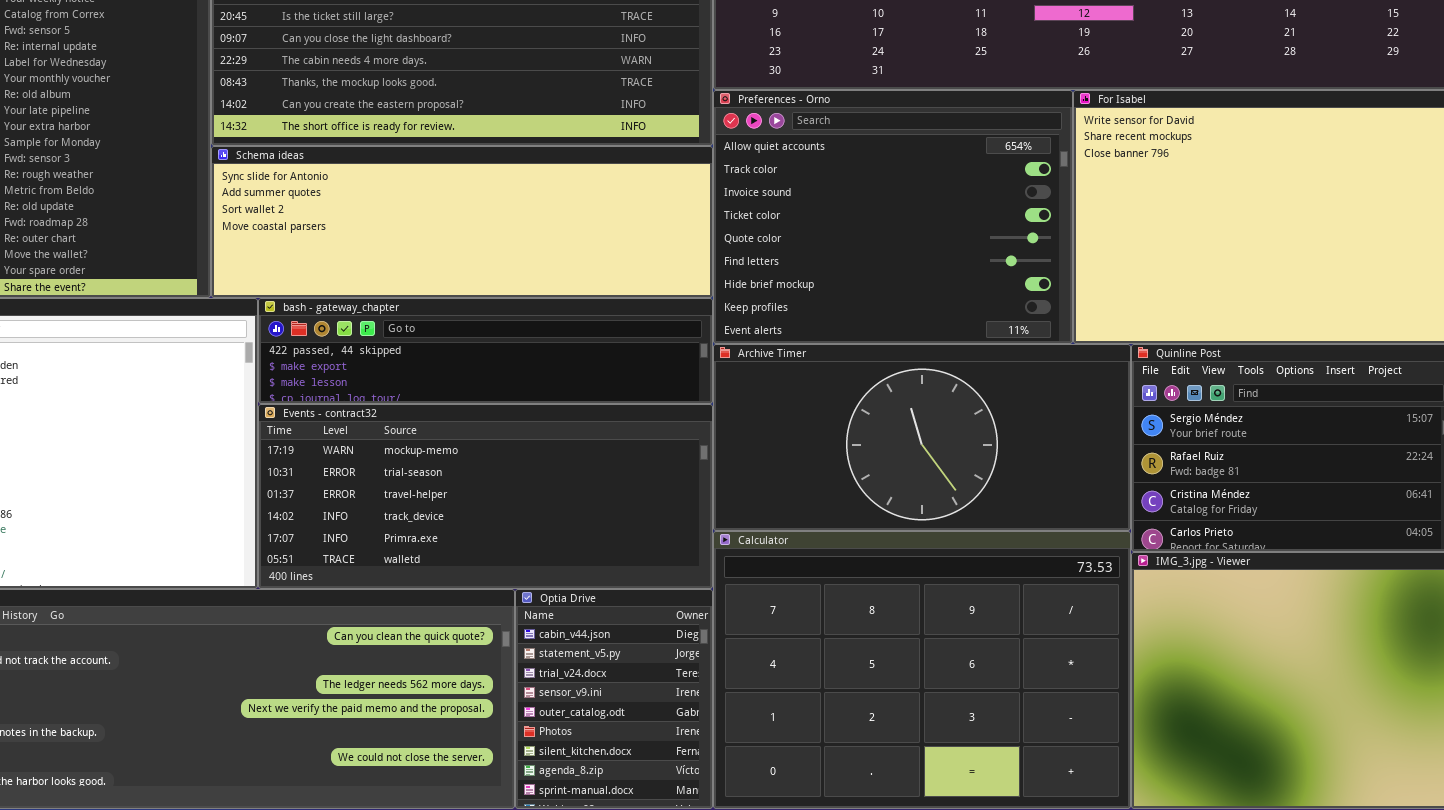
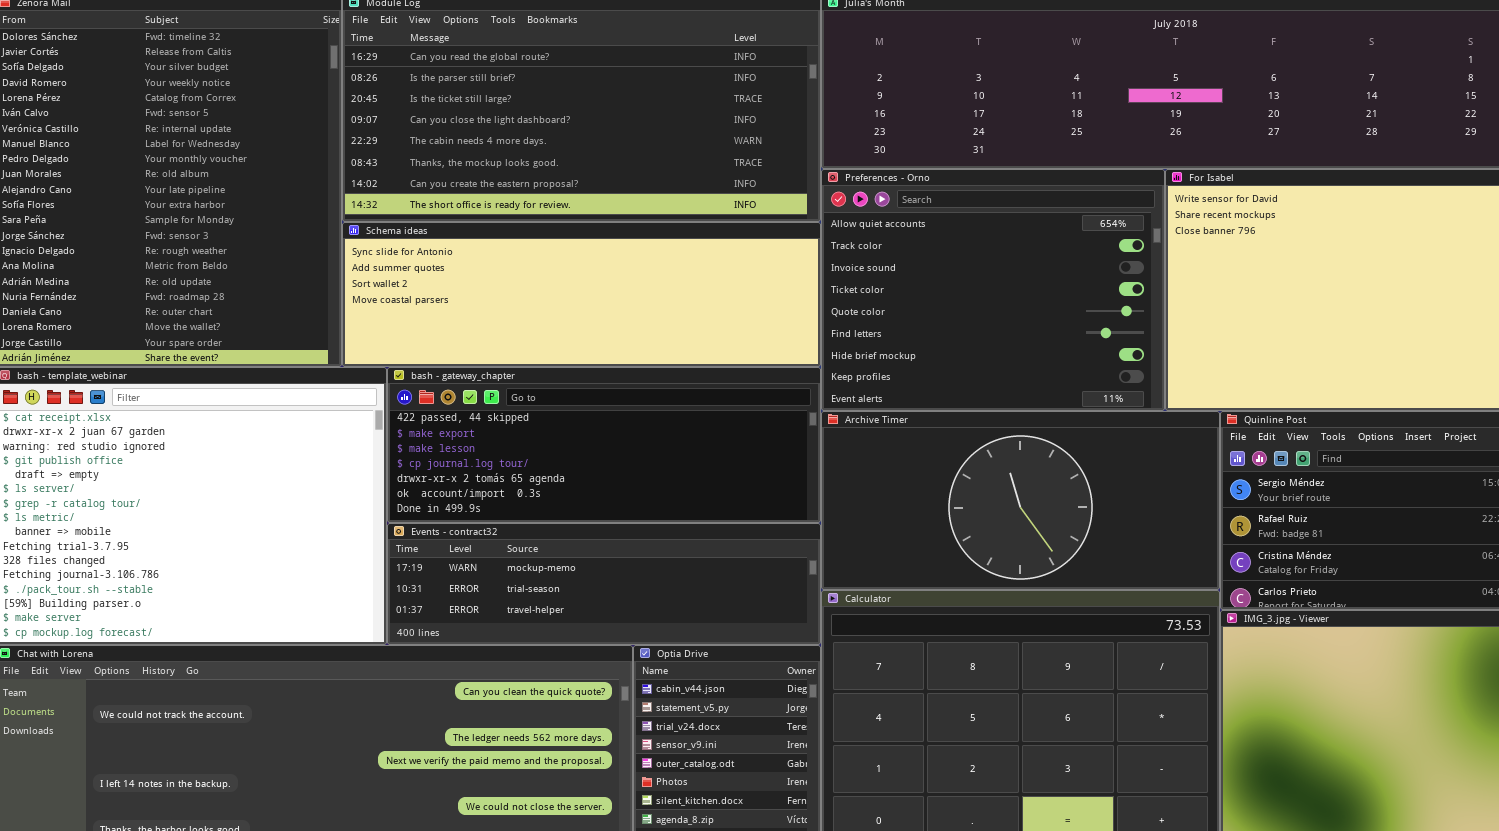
bash - gateway_chapter: [258,298,713,404] -> [387,367,821,523], resized
Events - contract32: [258,404,713,589] -> [387,523,821,645], resized

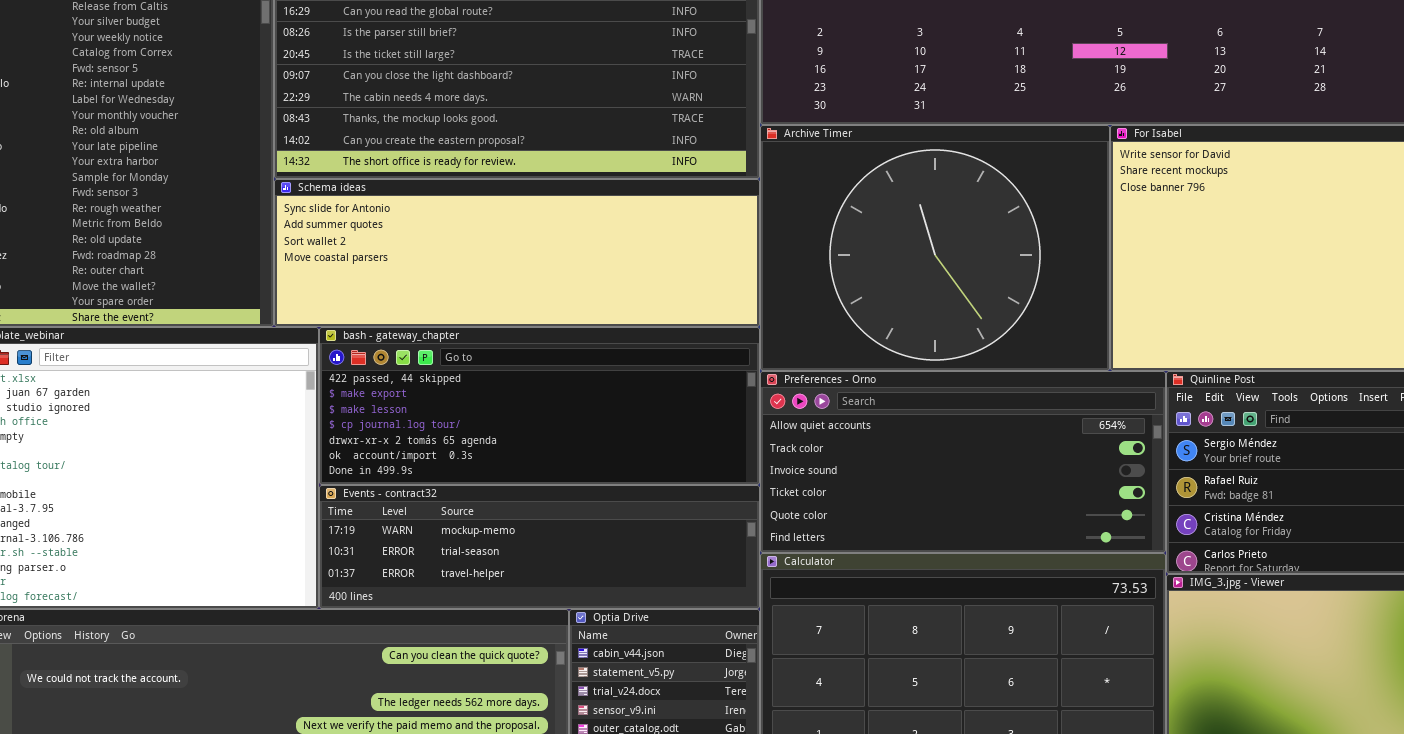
Preferences - Orno: [821,169,1165,411] -> [760,371,1166,553], moved, resized
Archive Timer: [821,411,1220,590] -> [760,125,1110,371], moved, resized

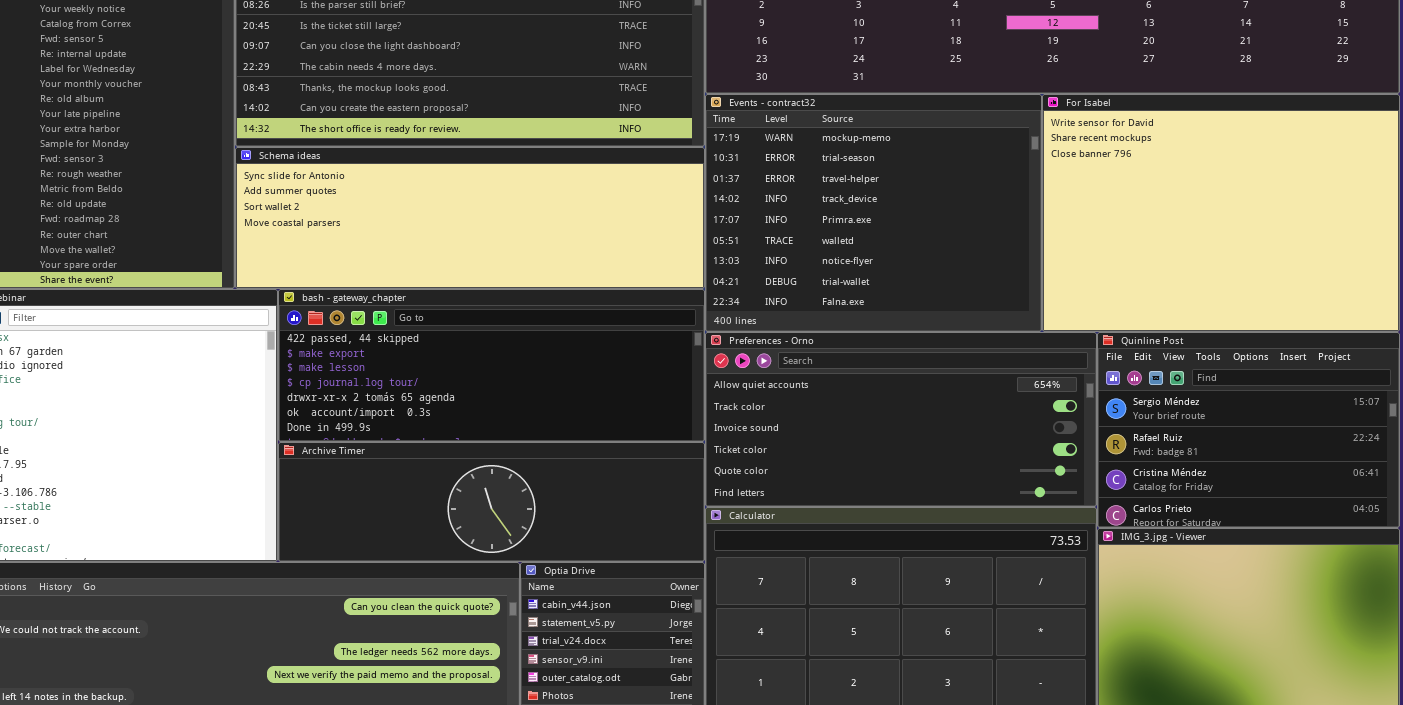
Archive Timer: [760,125,1110,371] -> [278,442,705,562], moved, resized
Events - contract32: [319,485,760,609] -> [705,94,1042,332], moved, resized

